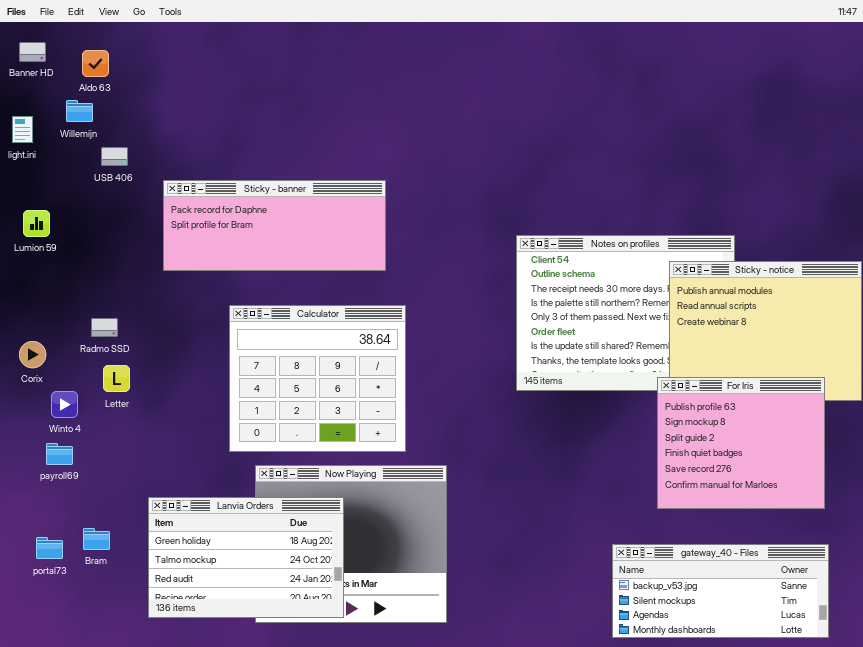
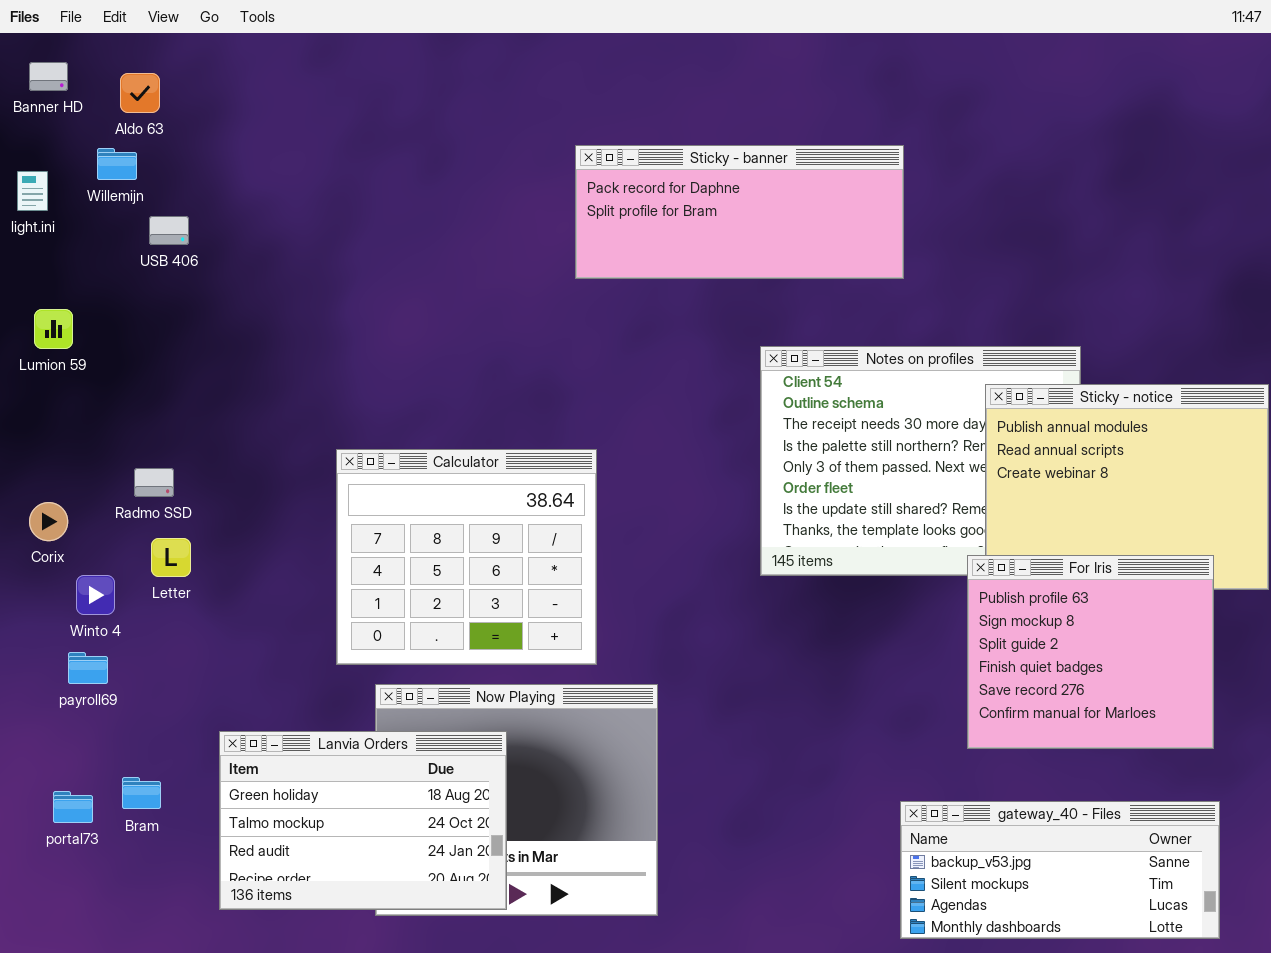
Sticky - banner: [163,180,386,271] -> [575,145,904,279], moved

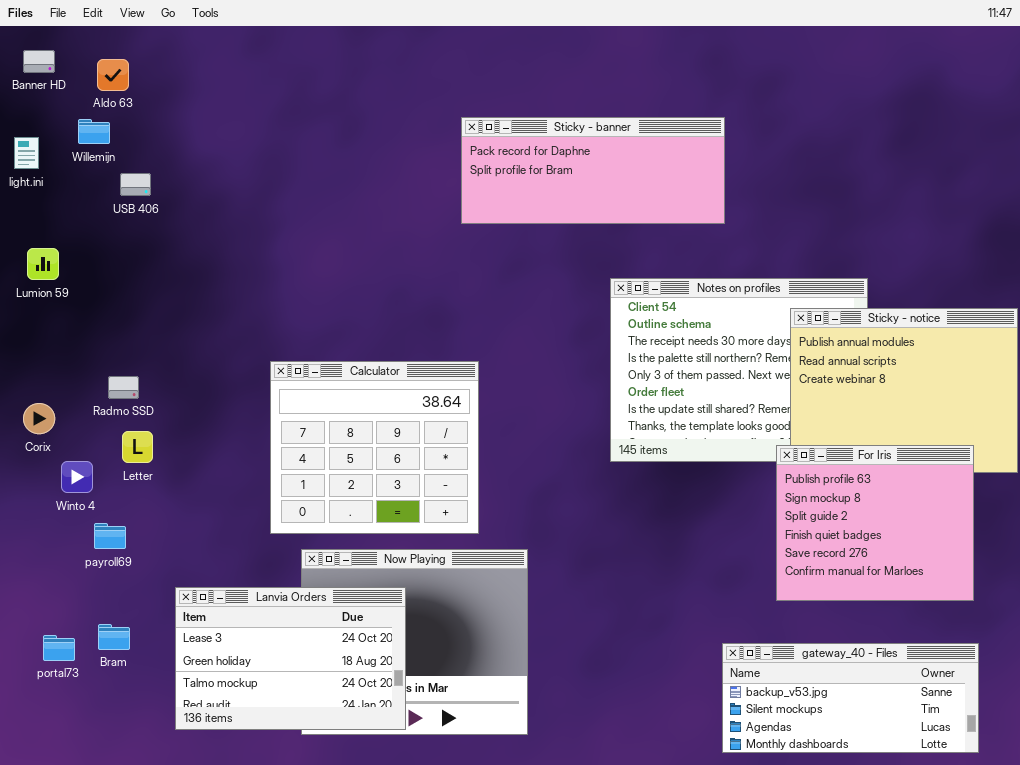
payroll69: [68,652,108,684] -> [94,523,126,549], moved
Lanvia Orders: [219,731,507,910] -> [175,587,406,730], scrolled up 1 row

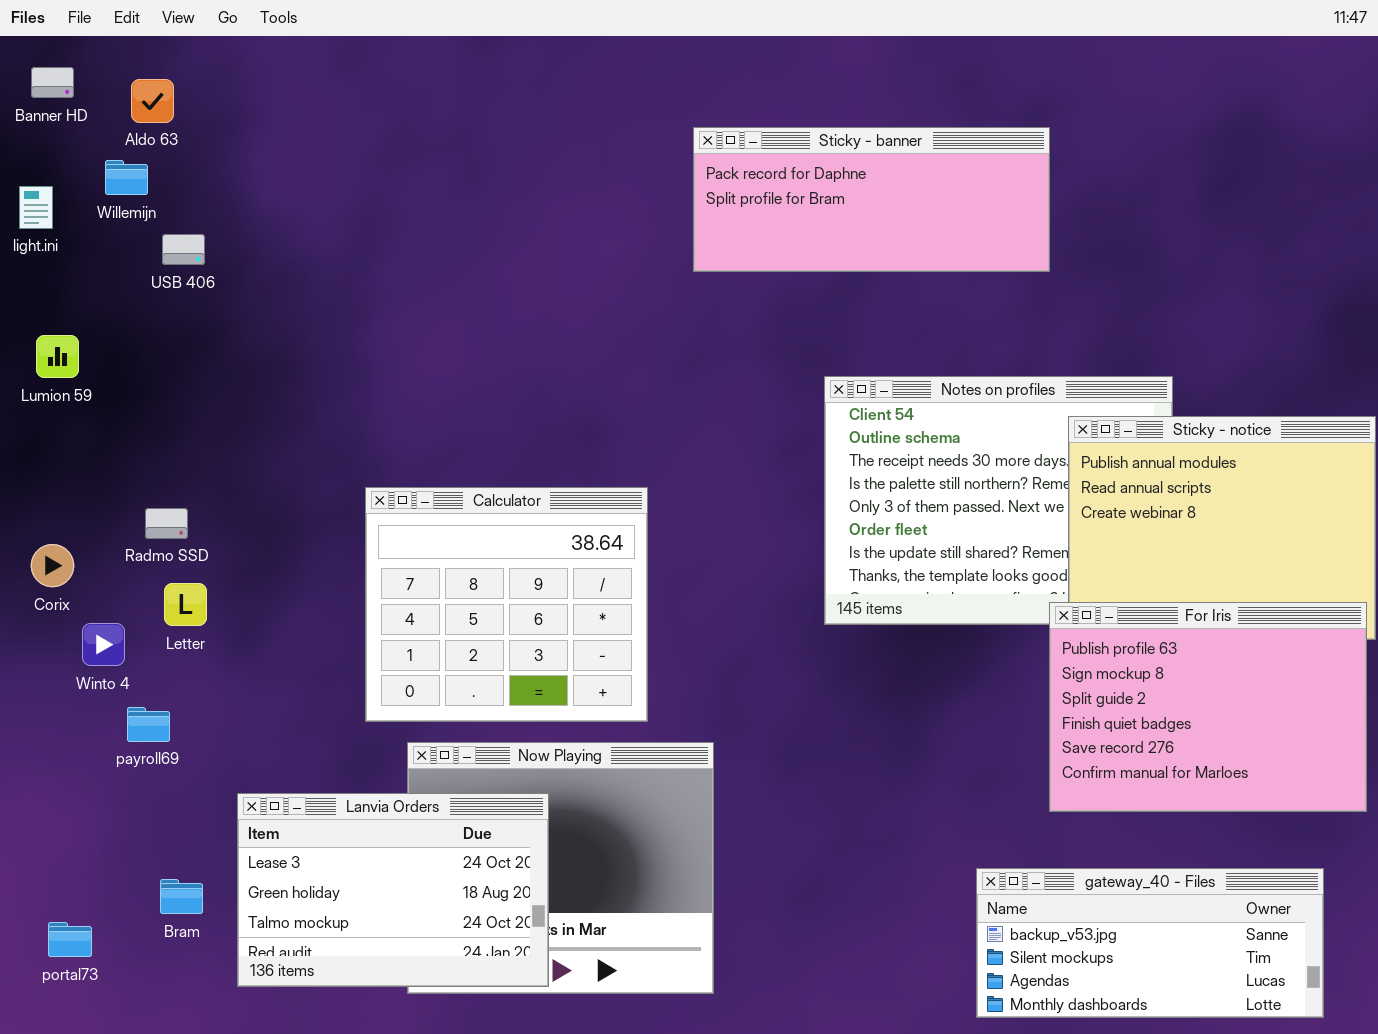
Sticky - banner: [461,117,725,224] -> [693,127,1050,272], moved
For Iris: [776,445,974,601] -> [1049,602,1367,812], resized
Bram: [98,624,130,650] -> [160,879,203,914], moved
portal73: [43,635,75,661] -> [48,922,92,957], moved

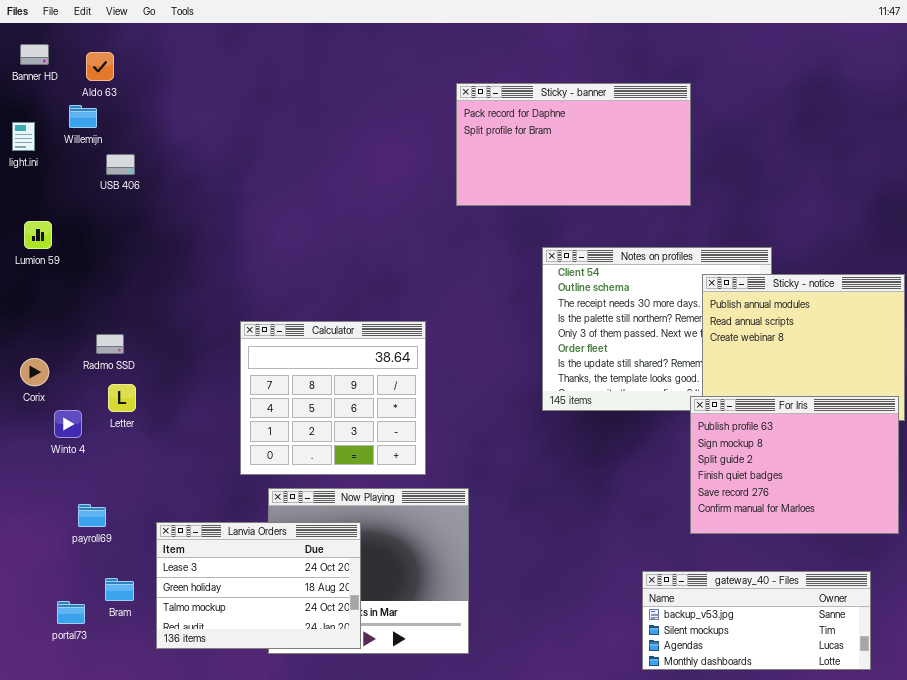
Sticky - banner: [693,127,1050,272] -> [456,83,691,206], resized
payroll69: [127,707,170,742] -> [78,504,106,527], moved
portal73: [48,922,92,957] -> [57,601,85,624], moved

